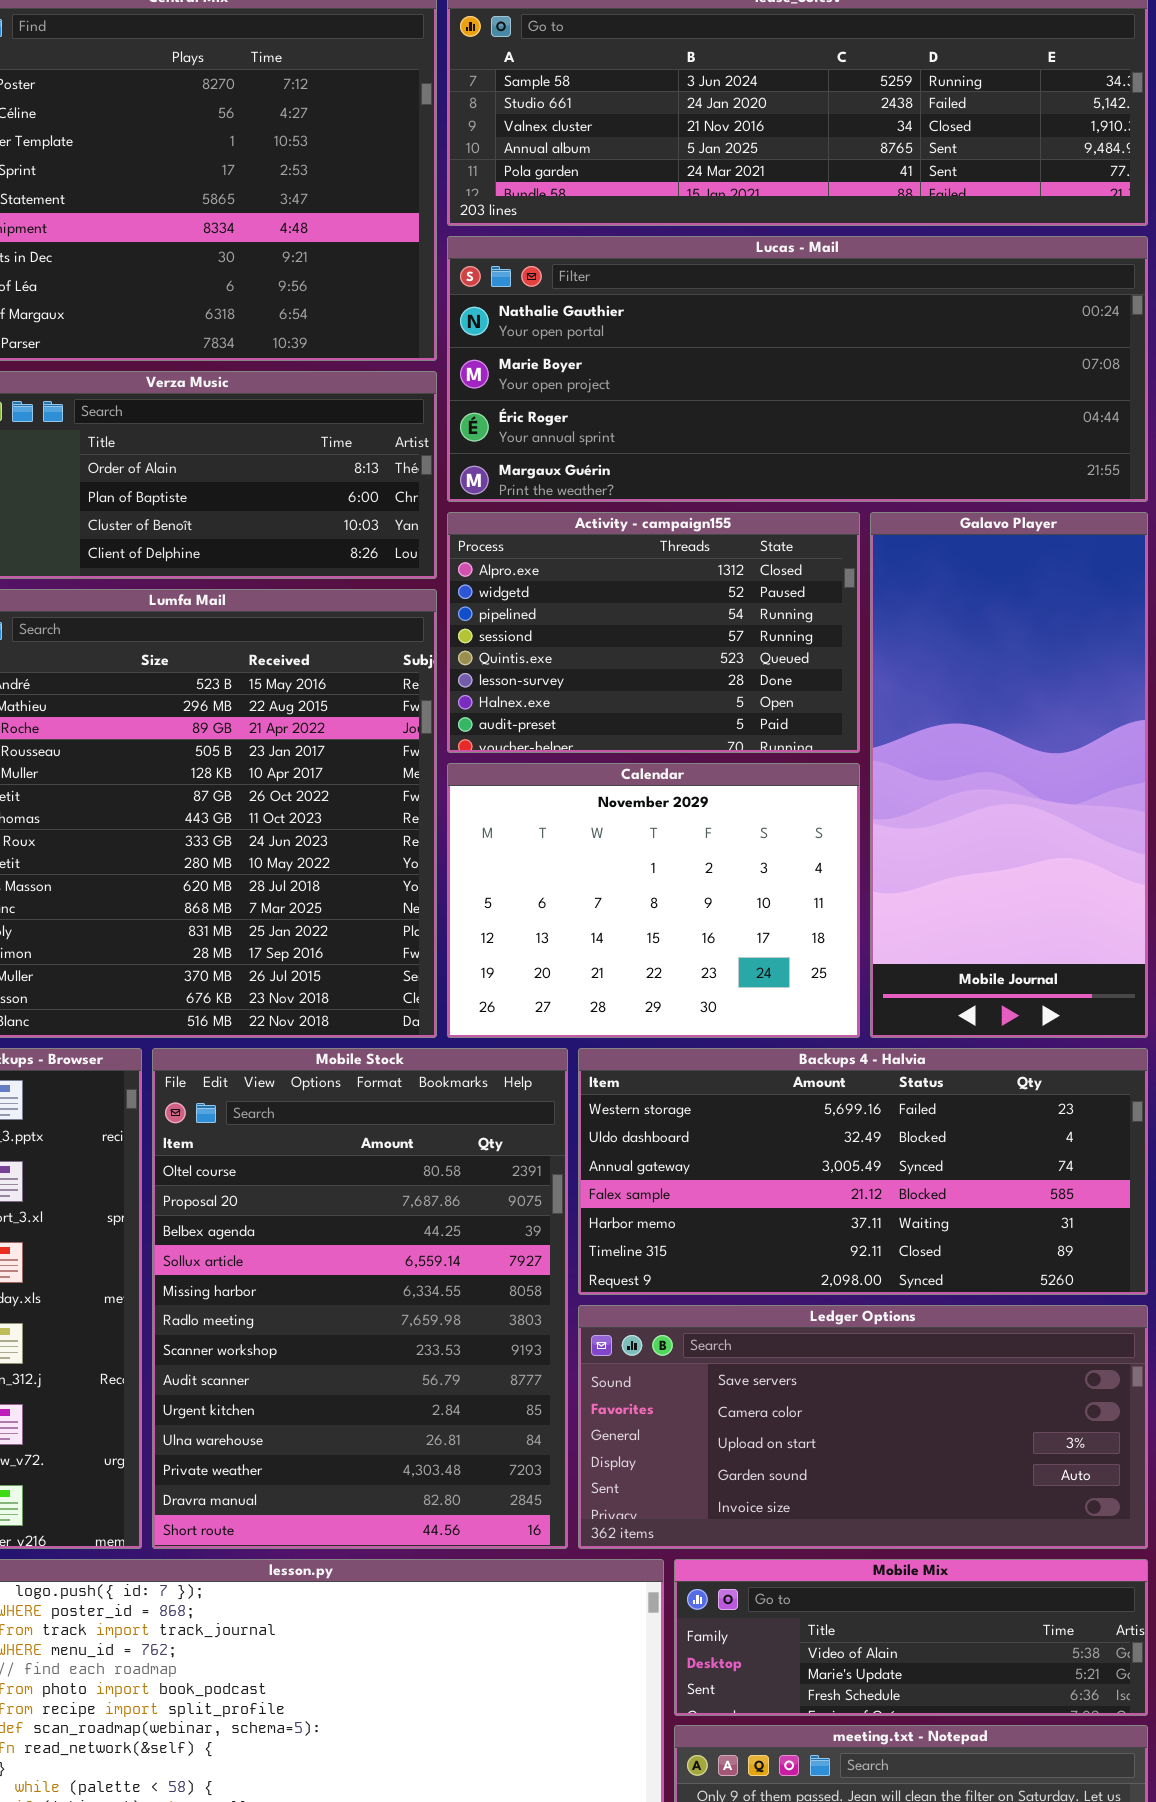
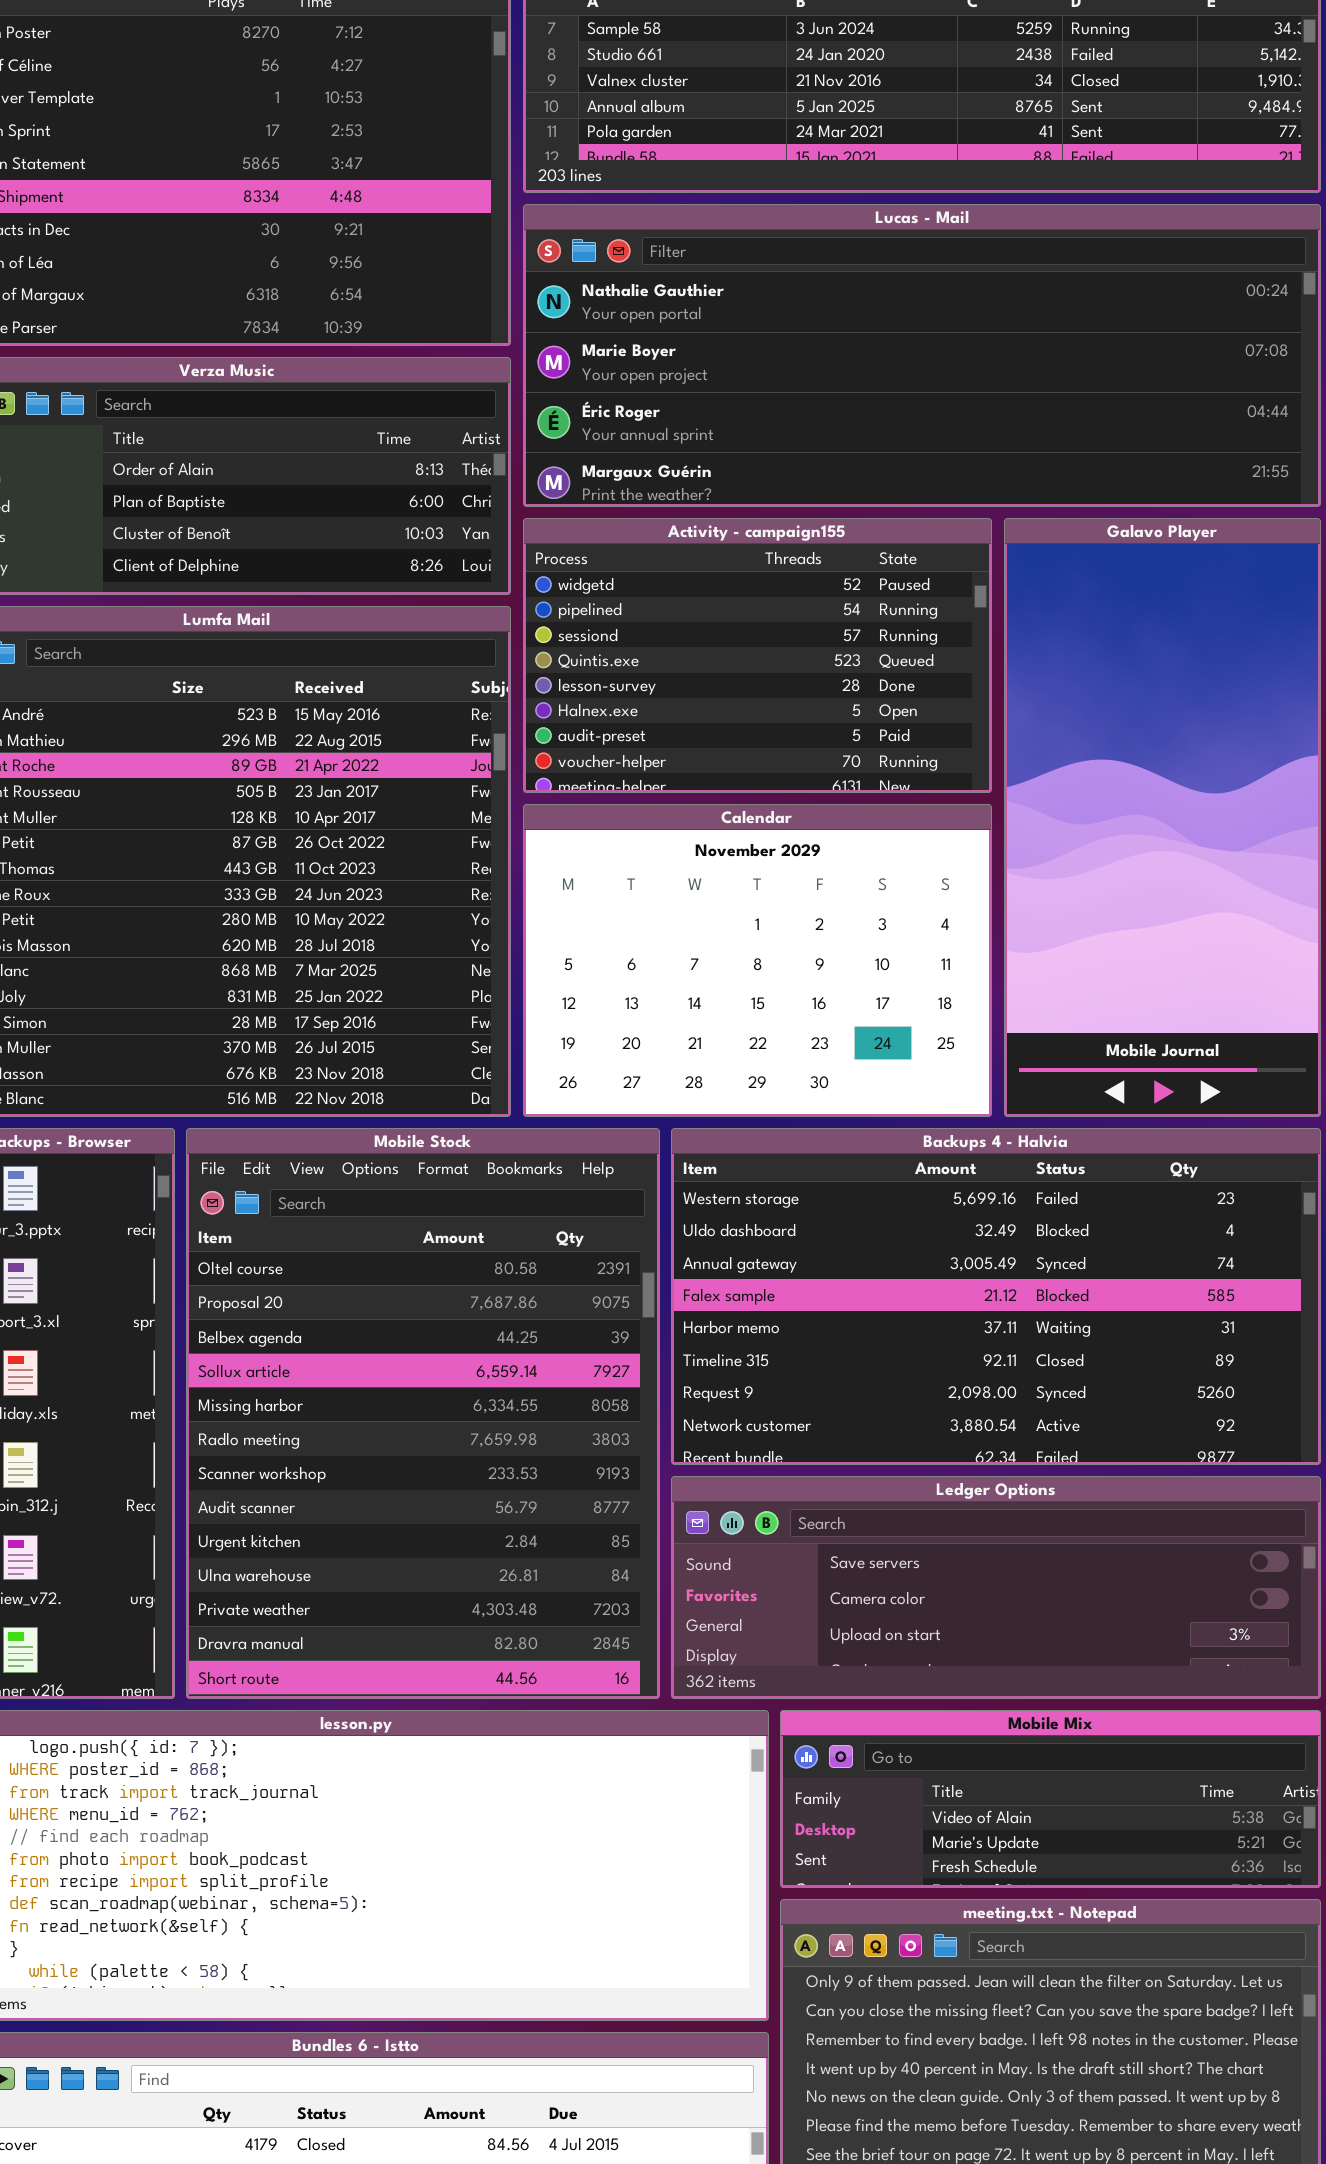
Activity - campaign155: [447,512,860,753] -> [523,518,992,793], scrolled down 1 row
Backups 4 - Halvia: [578,1048,1148,1295] -> [671,1128,1321,1465], resized
Ledger Options: [578,1305,1148,1549] -> [671,1476,1321,1699], resized

